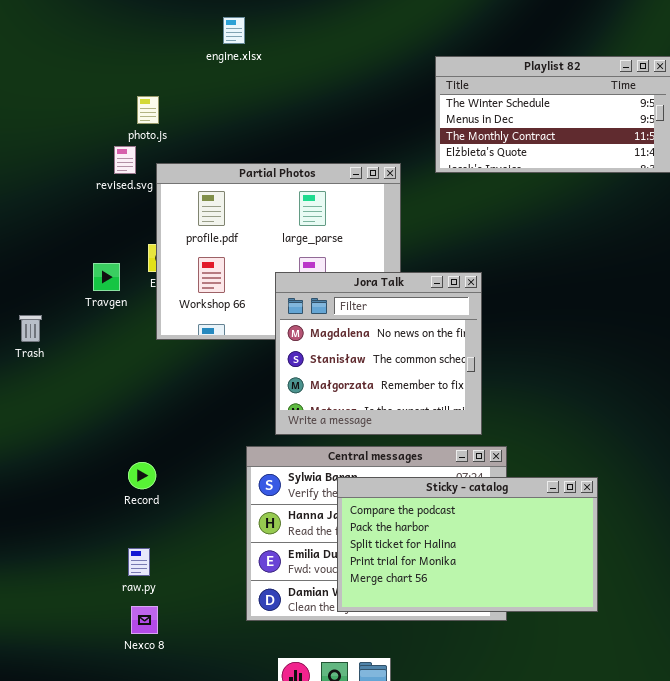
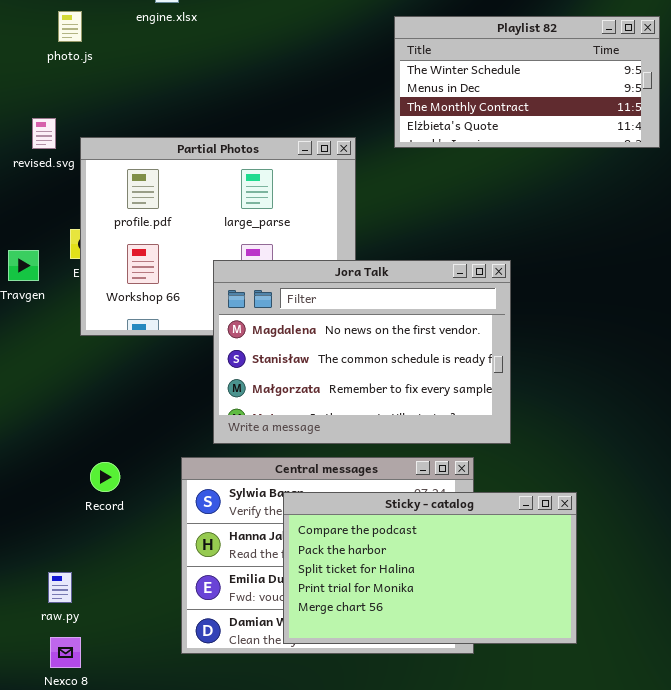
photo.js: [137,96,159,124] -> [58,11,82,42], moved
Jora Talk: [275,272,482,435] -> [213,260,511,444], resized
Record: [128,462,156,489] -> [90,462,120,492], moved

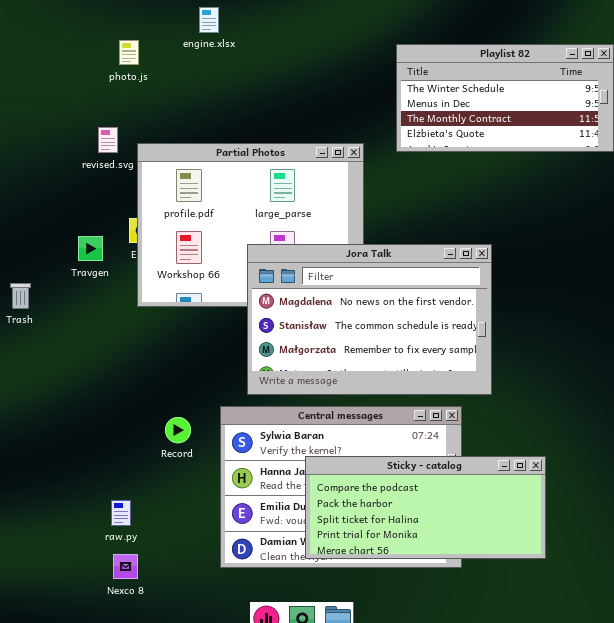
Record: [90,462,120,492] -> [165,417,191,443], moved
Sticky - catalog: [283,492,577,644] -> [305,456,546,559], resized

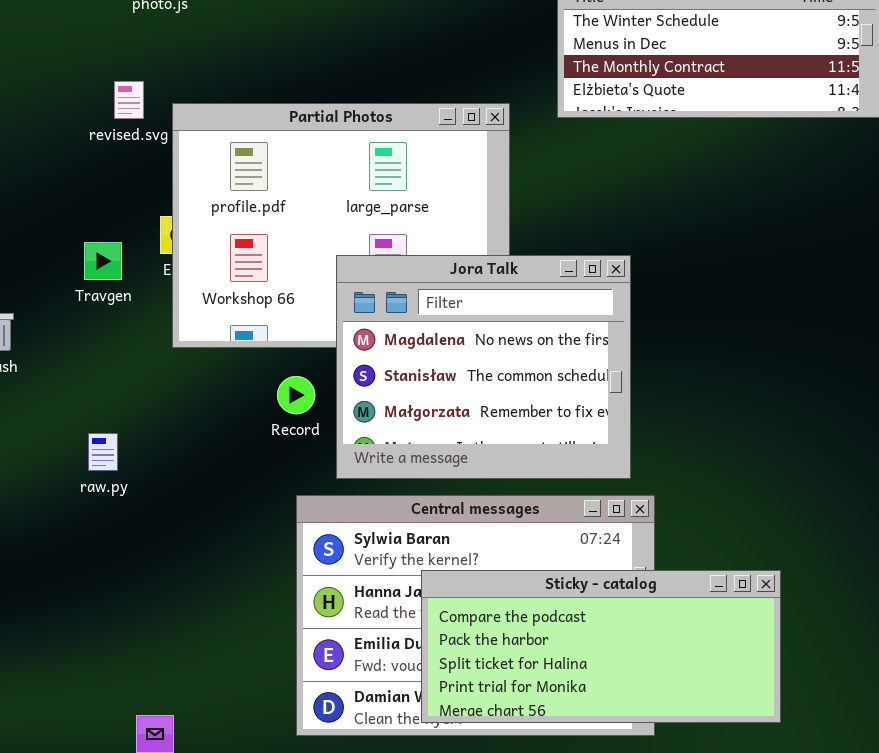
Jora Talk: [247,244,492,395] -> [336,255,631,479], resized
Record: [165,417,191,443] -> [277,376,315,414], moved
raw.py: [111,500,131,526] -> [88,433,118,471], moved

